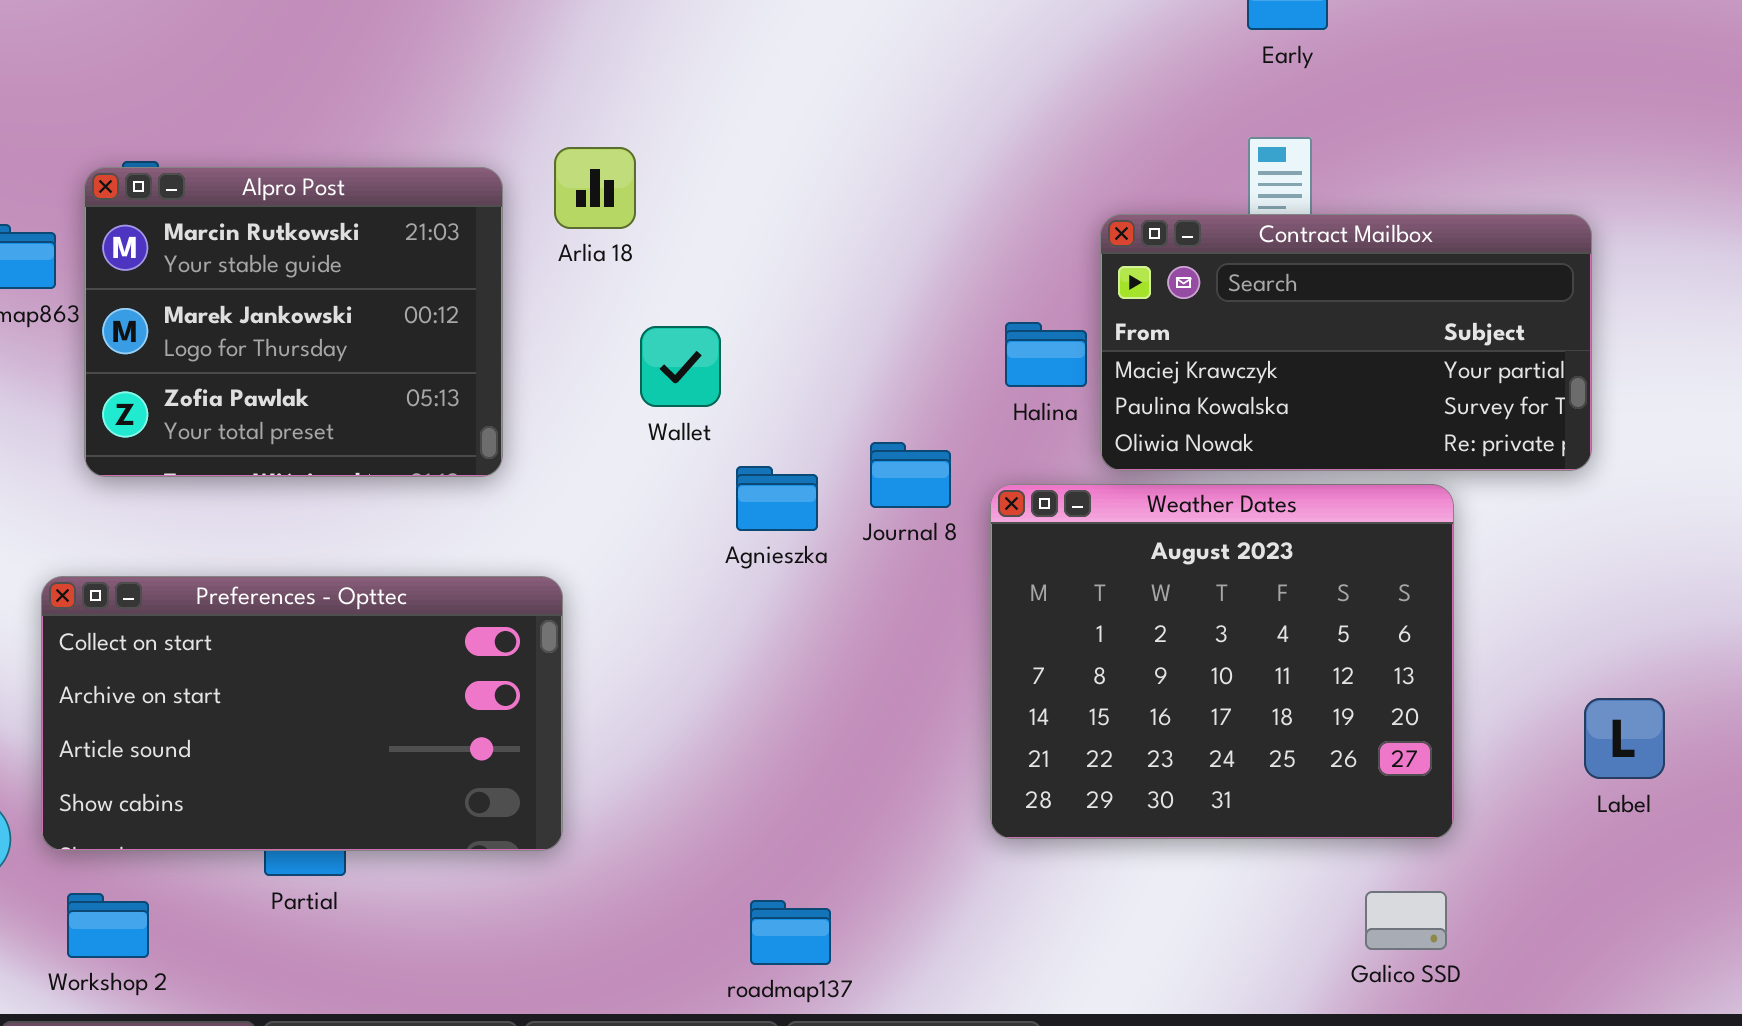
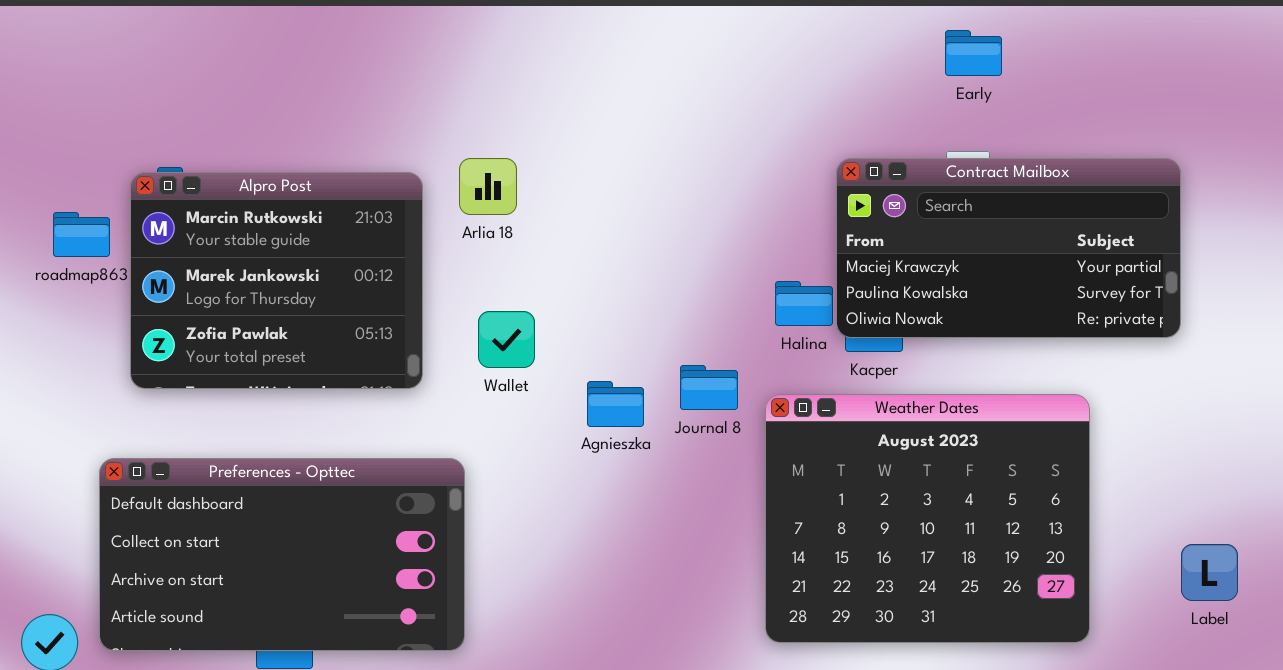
Contract Mailbox: [1100,214,1592,471] -> [836,158,1181,338], moved
Wallet: [640,326,721,407] -> [478,311,535,368], moved
Preferences - Opttec: [41,576,563,851] -> [99,458,465,651], scrolled up 1 row

